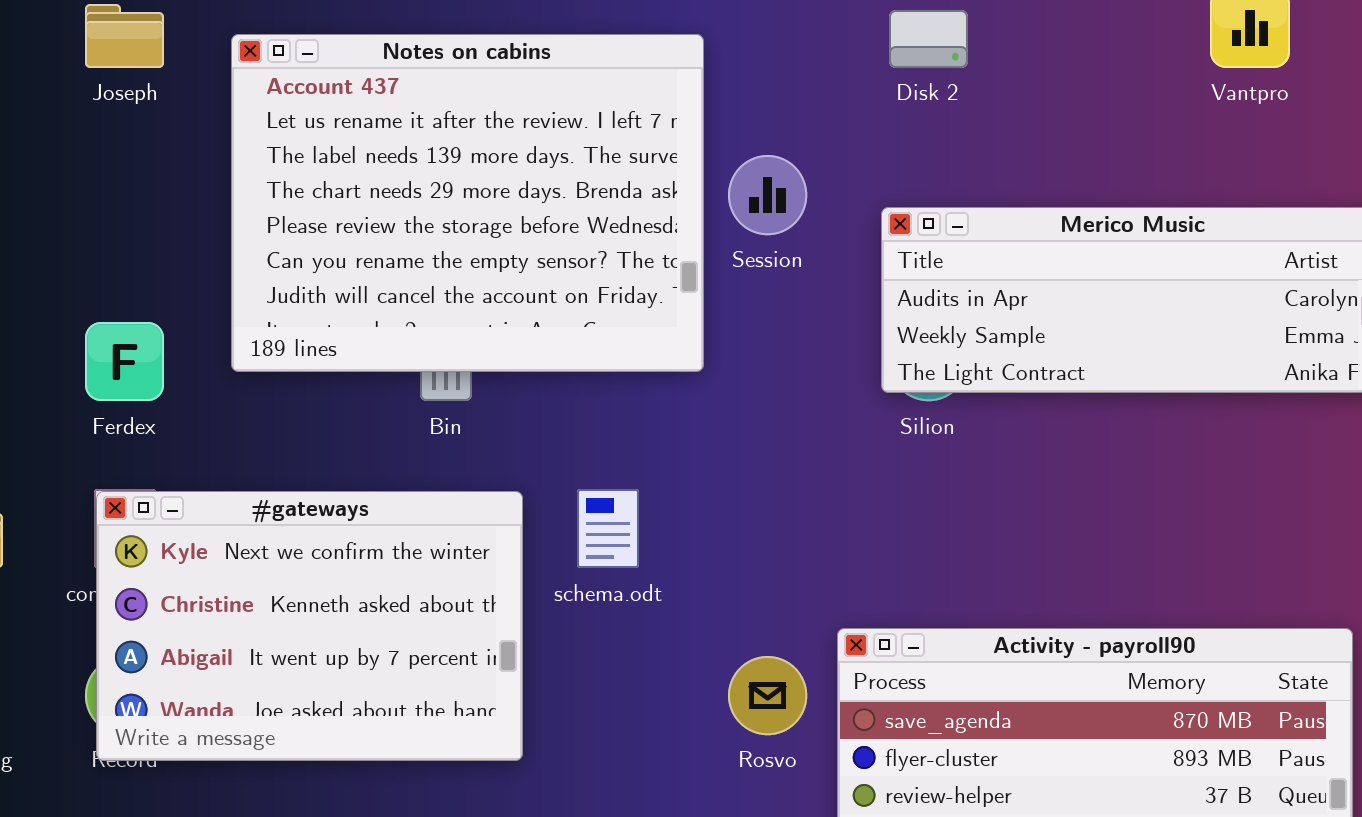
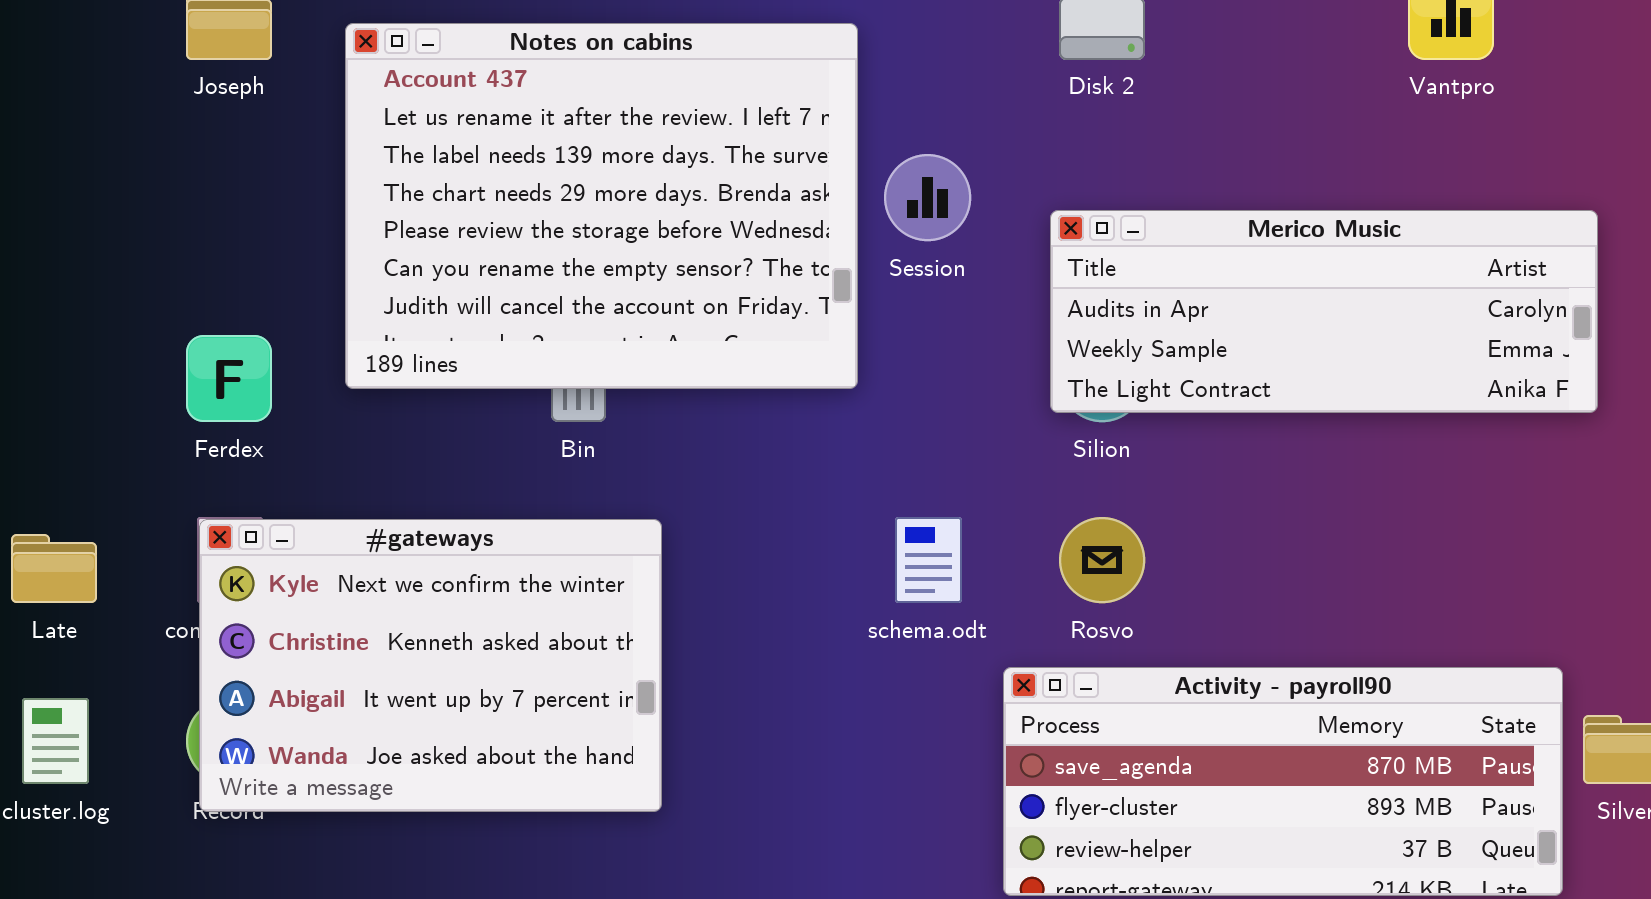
schema.odt: [577,489,639,568] -> [895,517,962,603], moved
Rosvo: [728,656,807,735] -> [1059,517,1145,603], moved

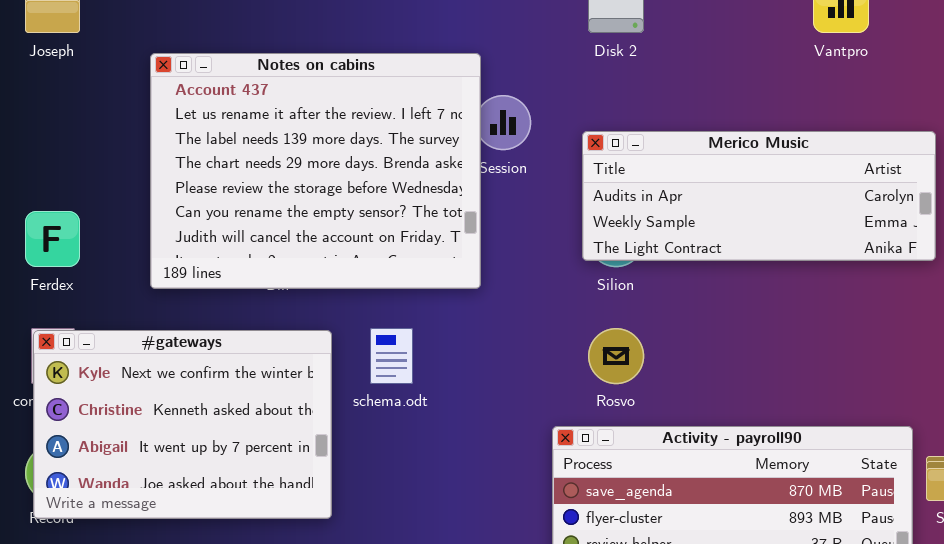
Notes on cabins: [345,23,858,389] -> [150,53,481,289], moved
schema.odt: [895,517,962,603] -> [370,328,413,384], moved

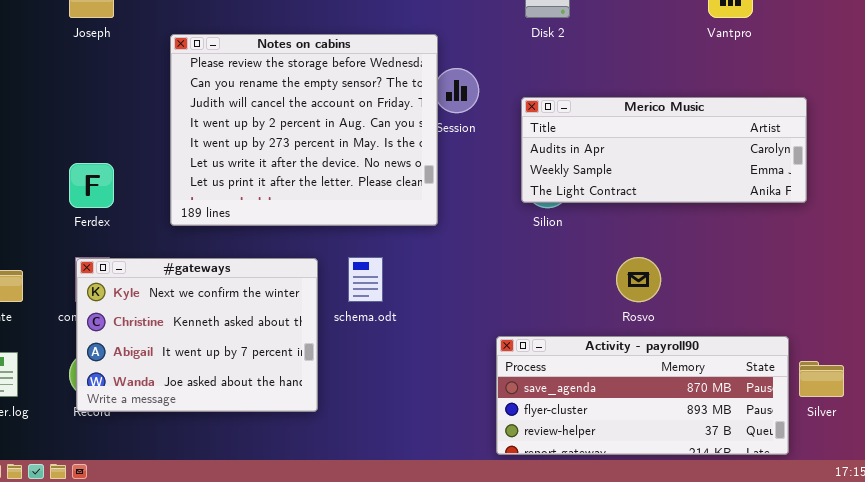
Notes on cabins: [150,53,481,289] -> [170,34,438,226], scrolled down 4 rows
Rosvo: [588,328,644,384] -> [616,257,661,302], moved

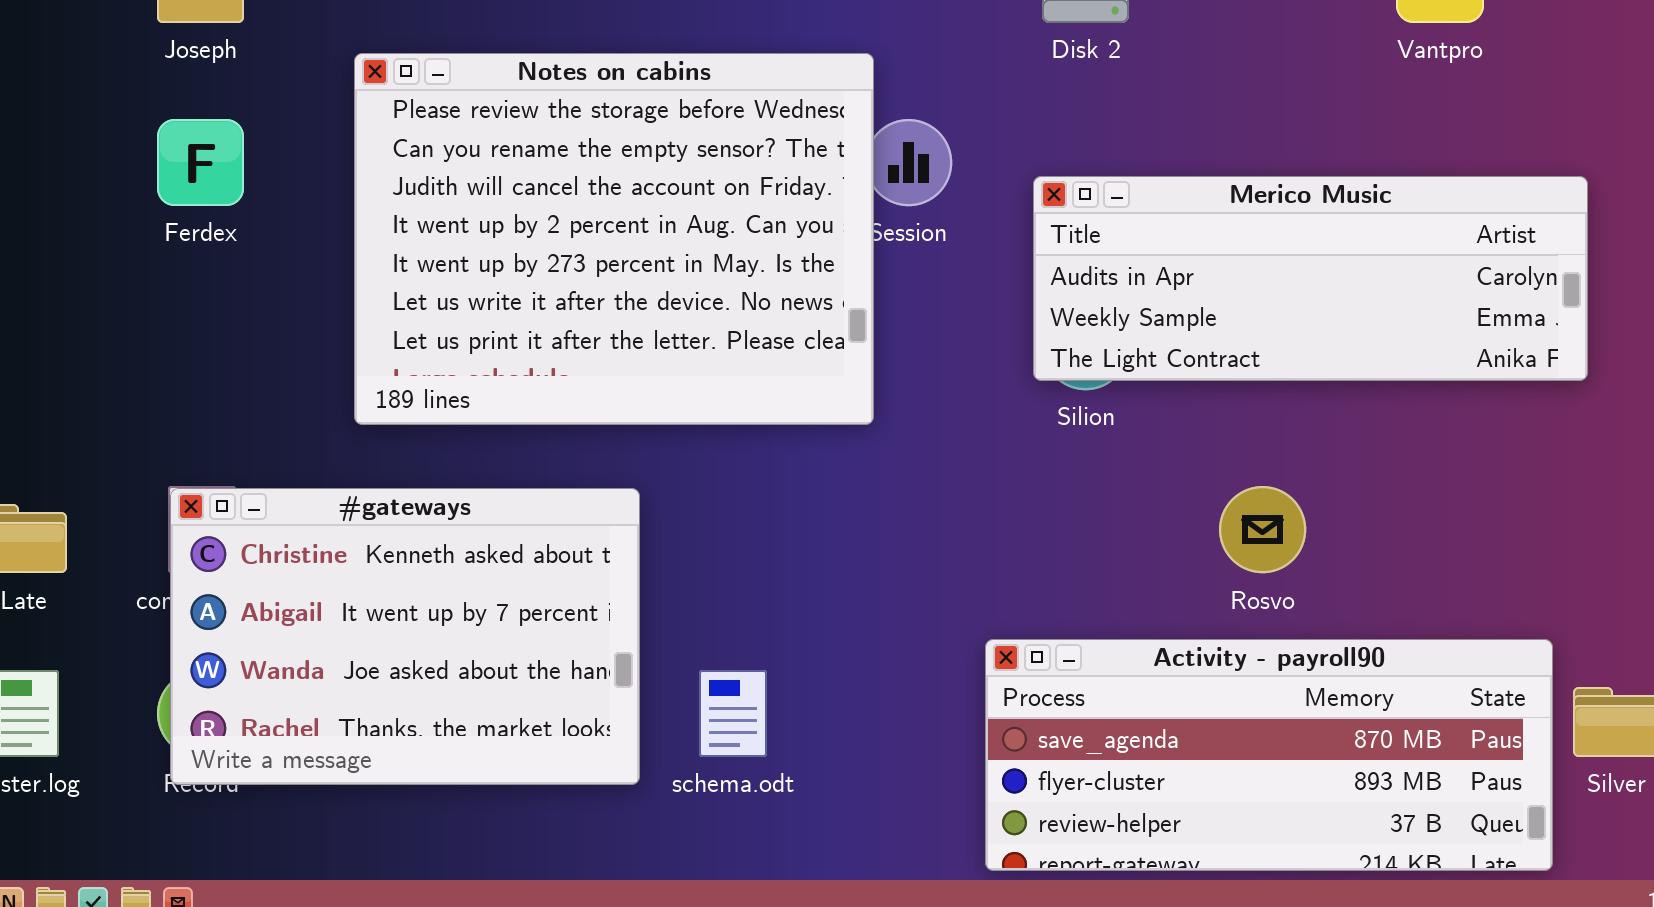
Ferdex: [69,163,114,208] -> [157,119,244,206], moved
schema.odt: [348,257,383,302] -> [699,670,767,757], moved
#gateways: [76,258,318,412] -> [170,488,640,785], scrolled down 1 row

